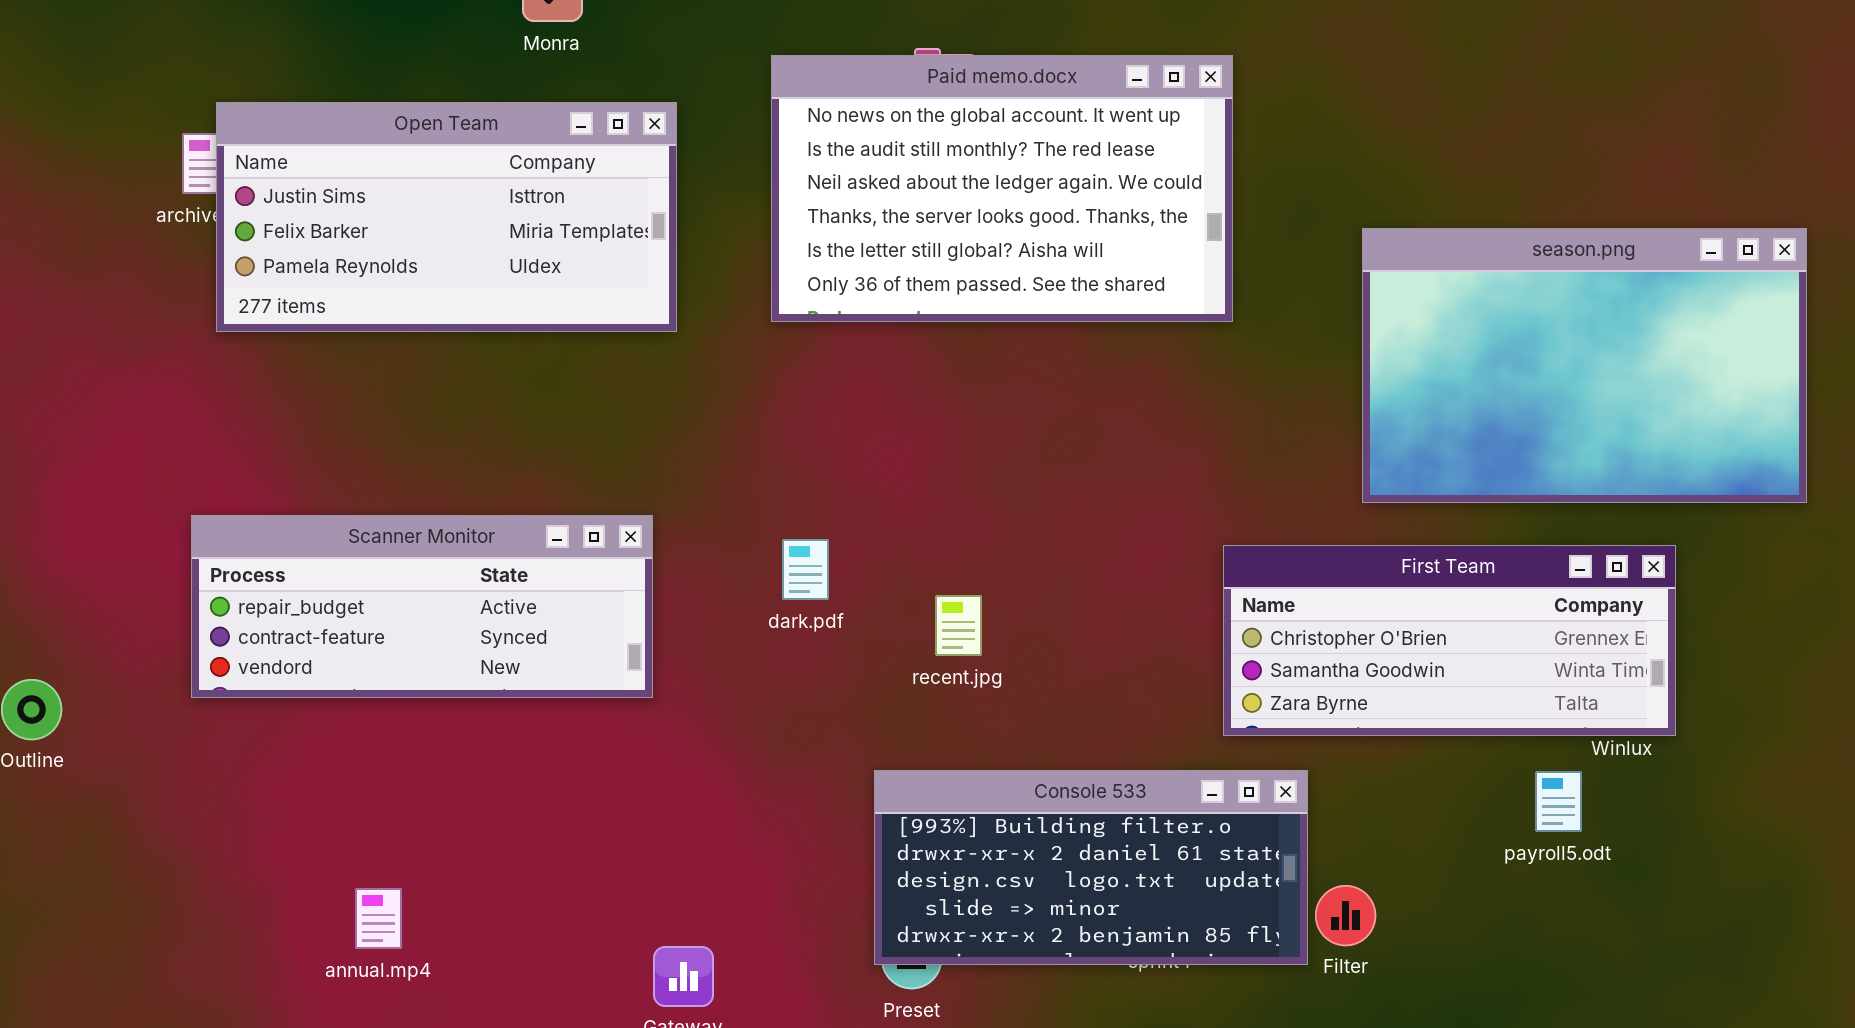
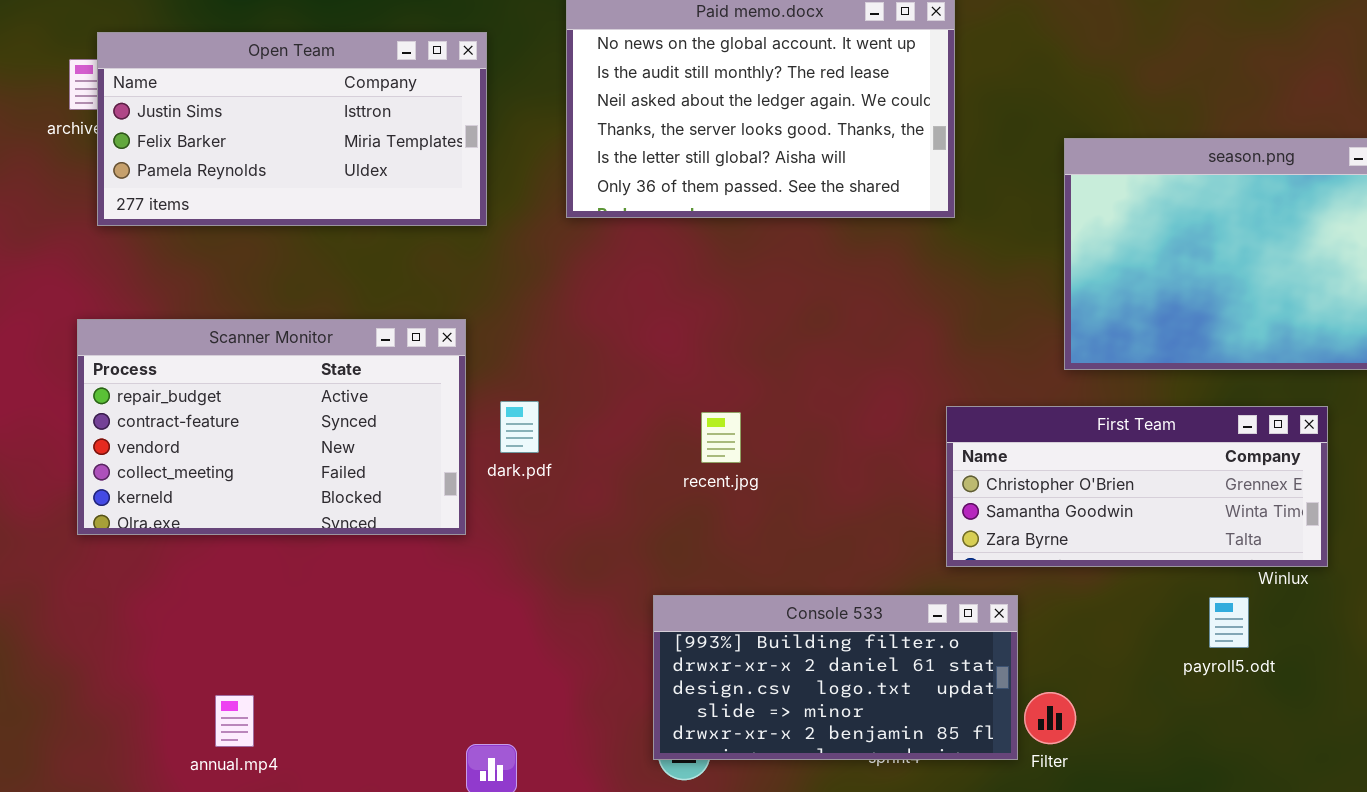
Scanner Monitor: [191,515,653,698] -> [77,319,466,535], resized
dark.pdf: [782,539,829,600] -> [500,401,539,453], moved
recent.jpg: [935,595,982,656] -> [701,412,741,463], moved

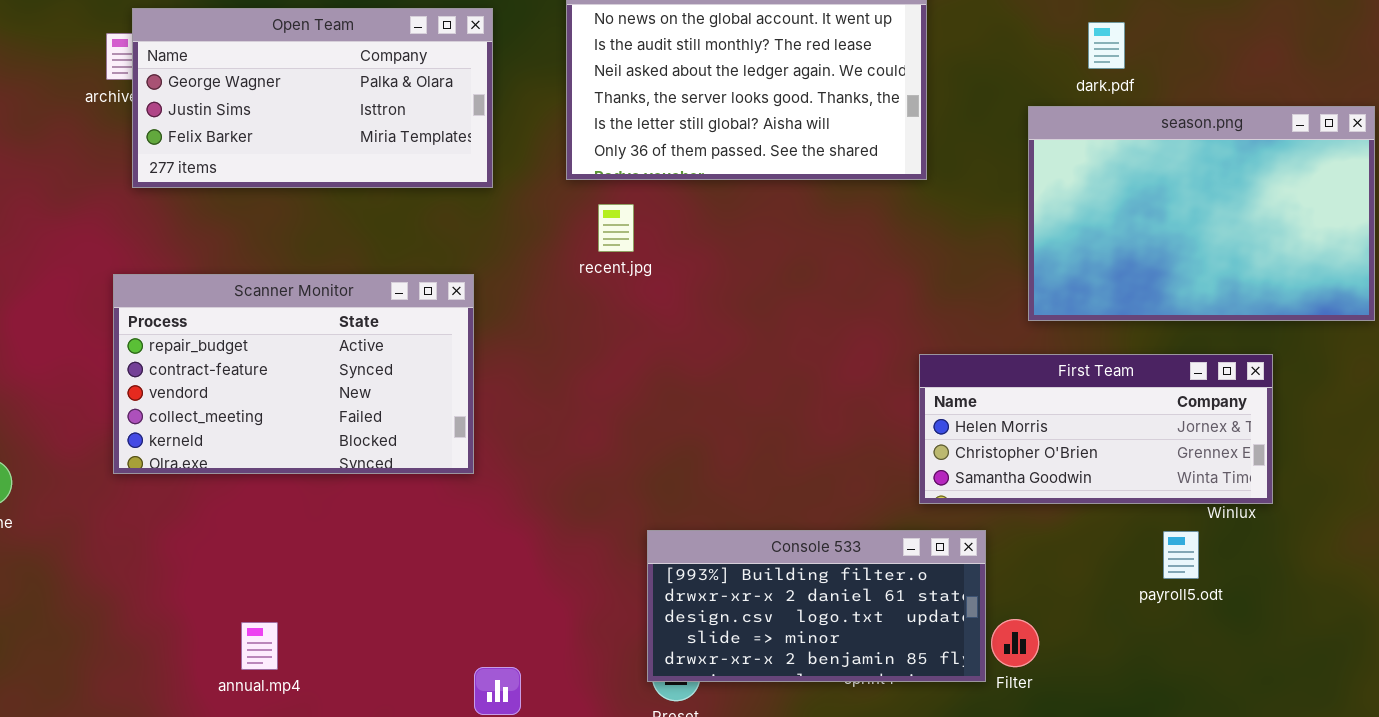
Open Team: [97,32,487,226] -> [132,8,493,188], scrolled up 1 row
dark.pdf: [500,401,539,453] -> [1088,22,1125,69], moved
First Team: [946,406,1328,567] -> [919,354,1273,504], scrolled up 1 row
recent.jpg: [701,412,741,463] -> [598,204,634,252], moved

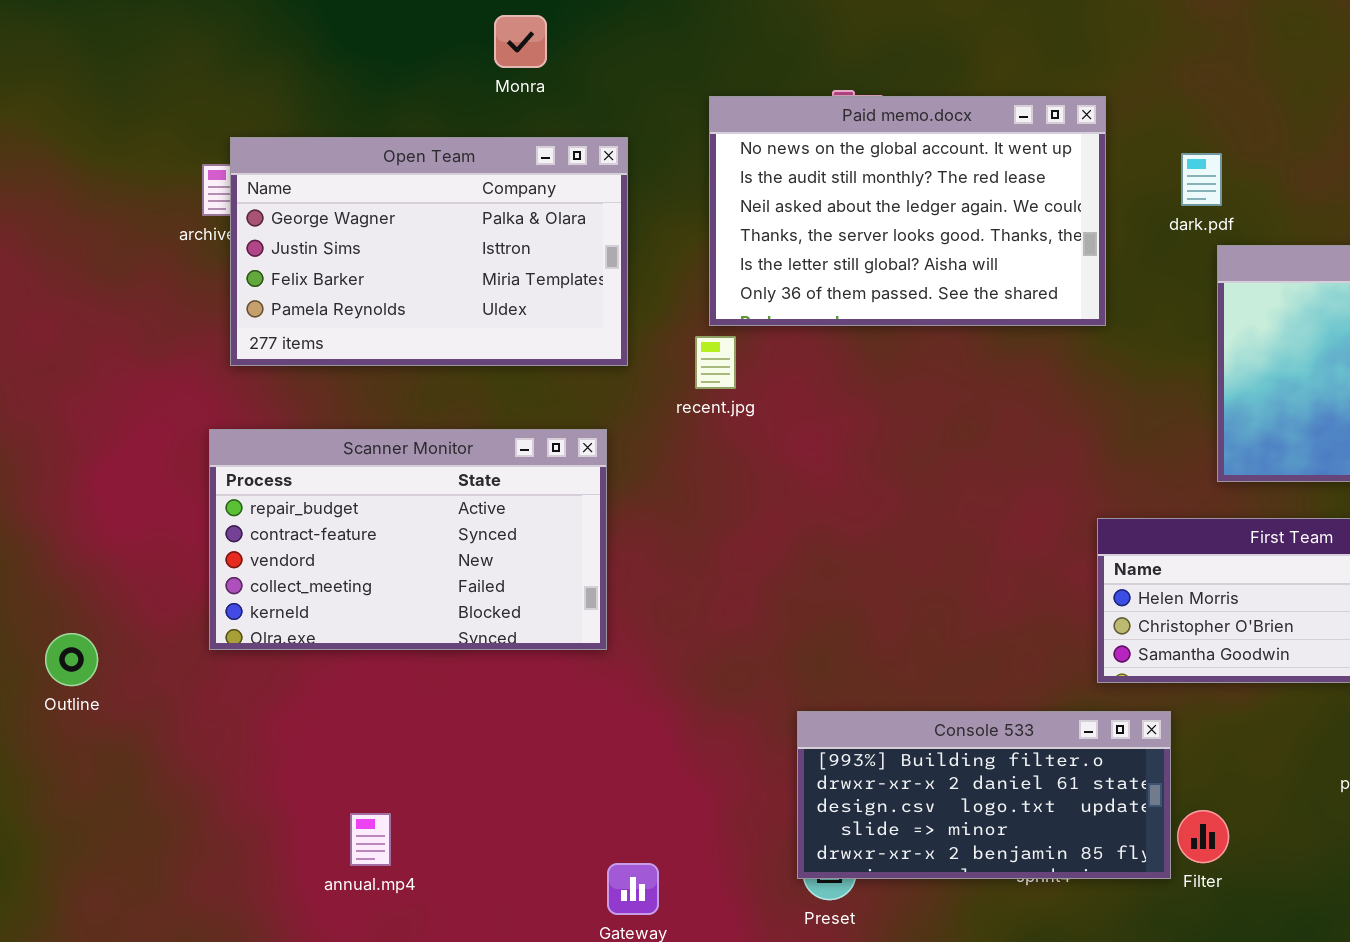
Open Team: [132,8,493,188] -> [230,137,628,366], resized
dark.pdf: [1088,22,1125,69] -> [1181,153,1222,206], moved
recent.jpg: [598,204,634,252] -> [695,336,736,389], moved

